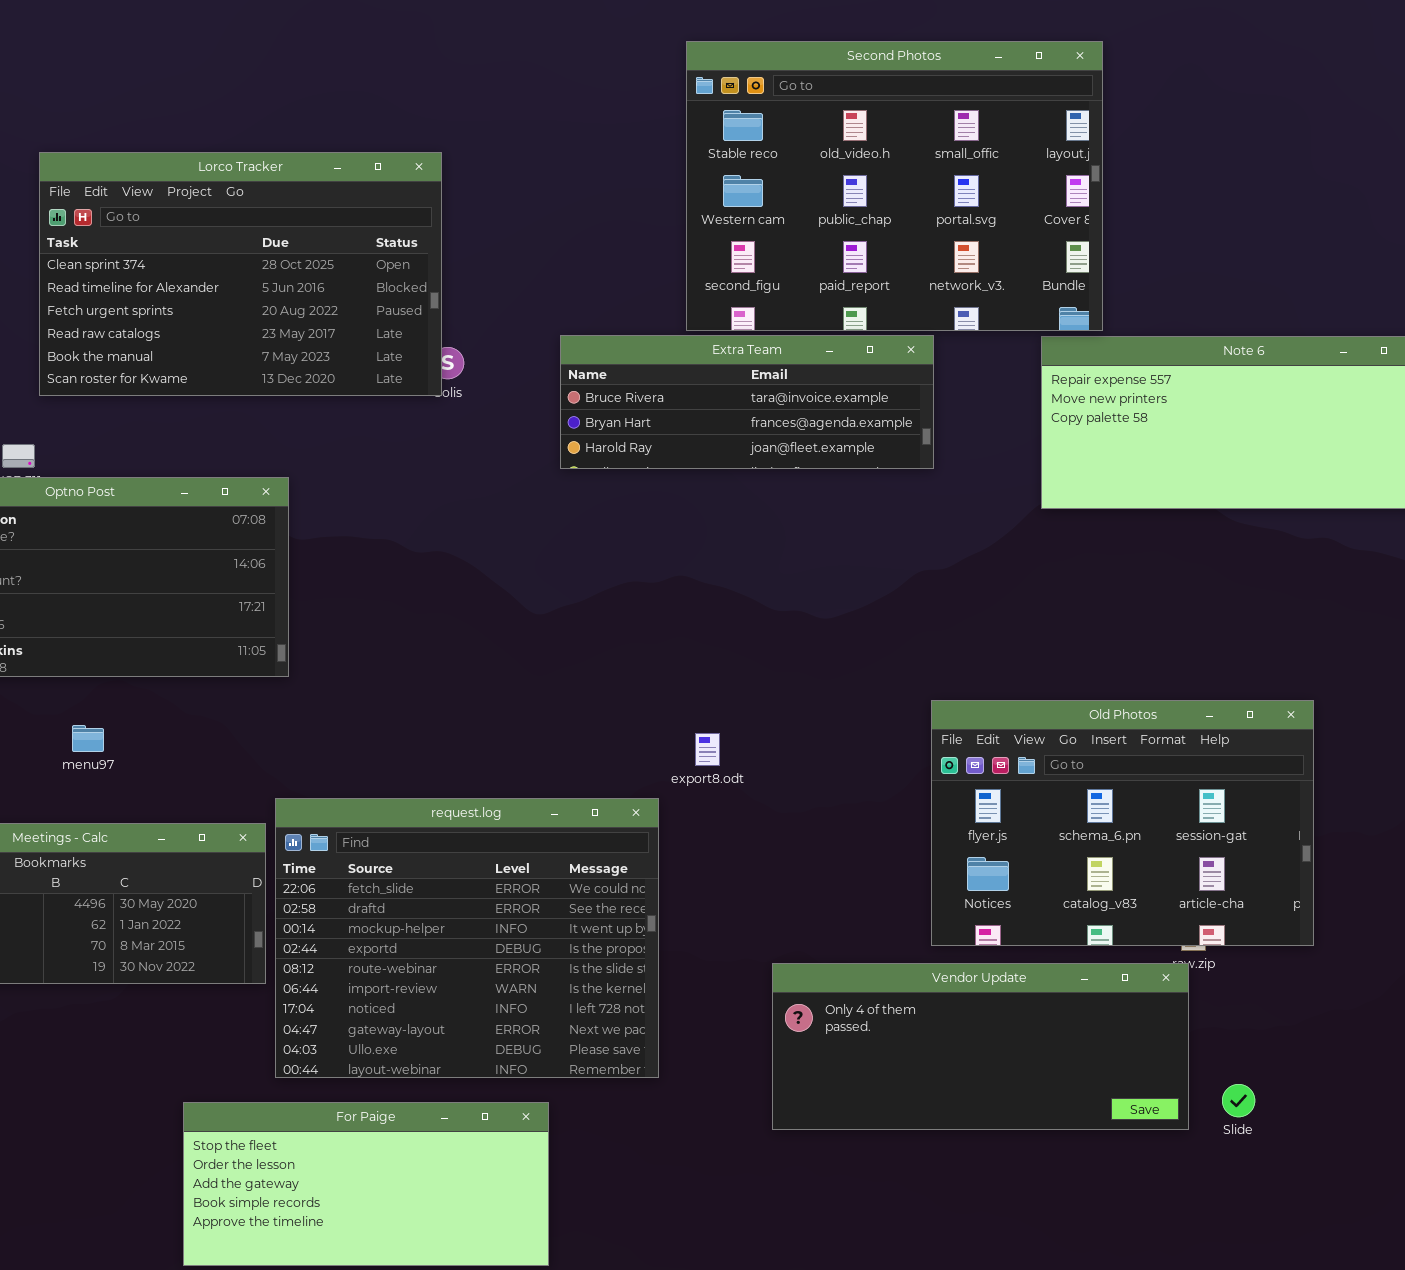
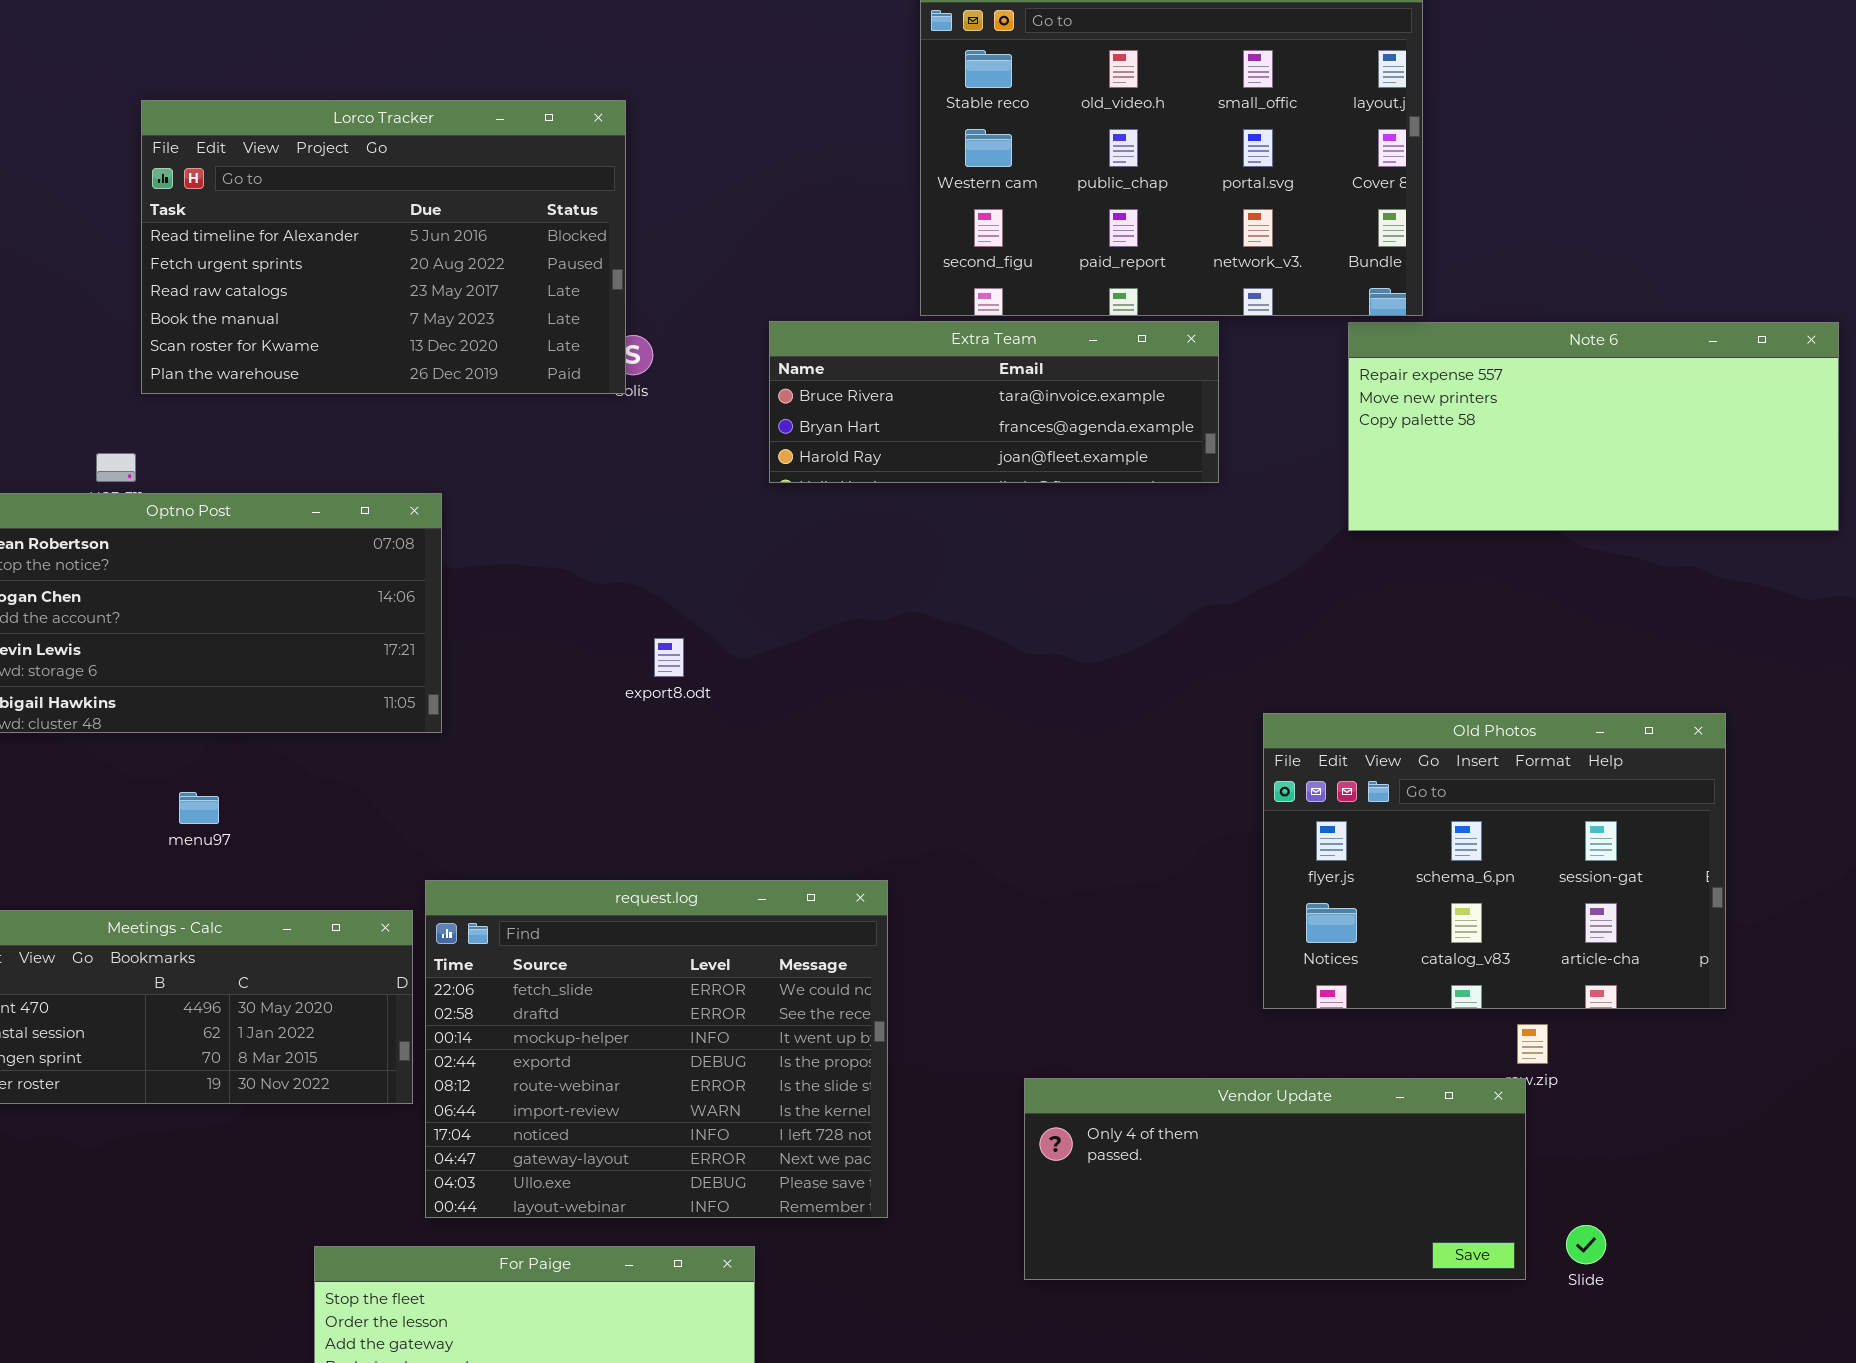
Lorco Tracker: [39,152,442,396] -> [141,100,626,394], scrolled down 1 row
Old Photos: [931,700,1314,946] -> [1263,713,1726,1009], moved
export8.odt: [695,733,720,766] -> [654,638,684,677], moved

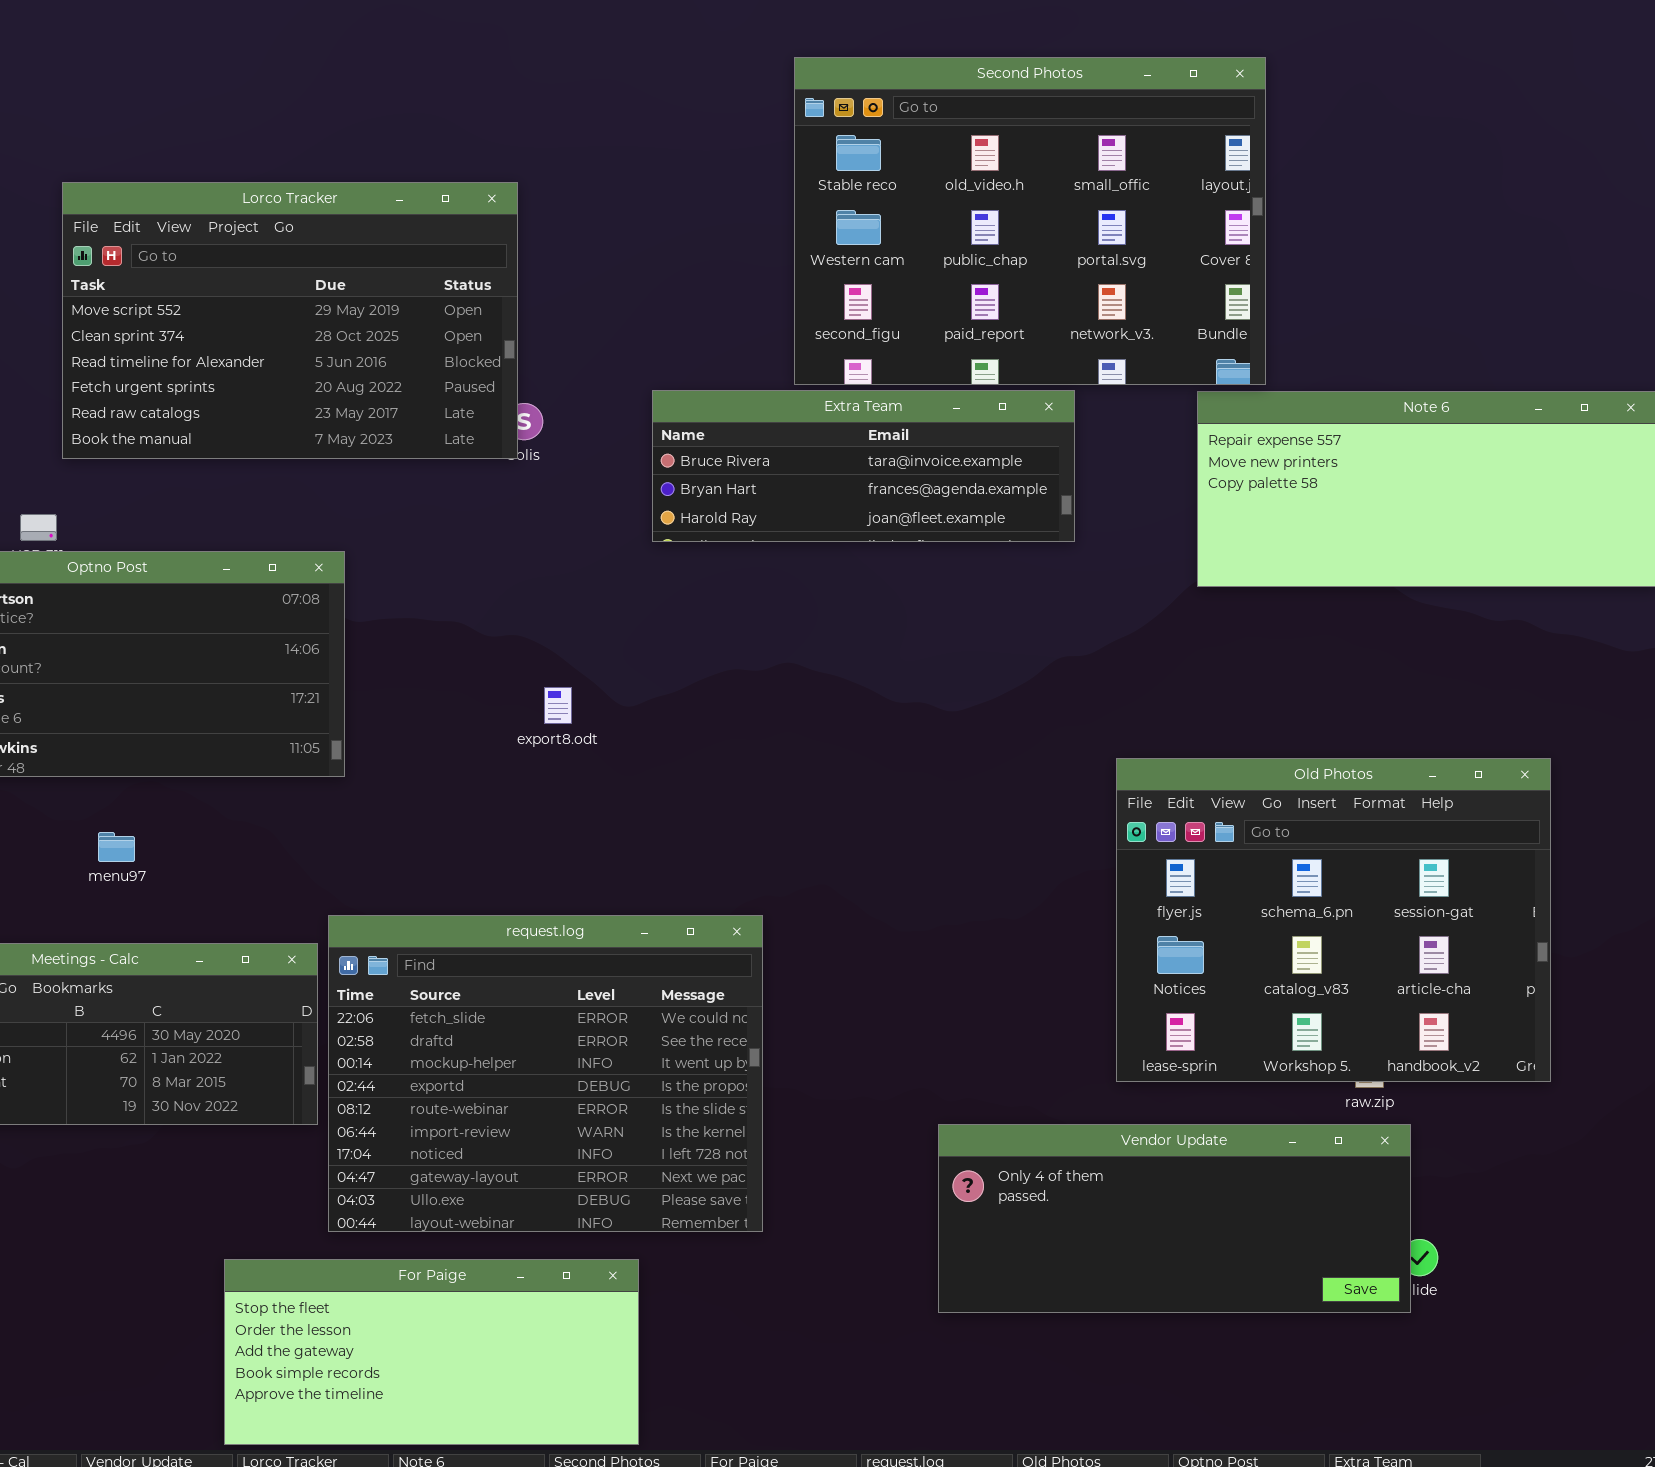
Lorco Tracker: [141,100,626,394] -> [62,182,518,459], scrolled up 2 rows
Old Photos: [1263,713,1726,1009] -> [1116,758,1551,1082], resized
Vendor Update: [1024,1078,1526,1280] -> [938,1124,1411,1313], moved

